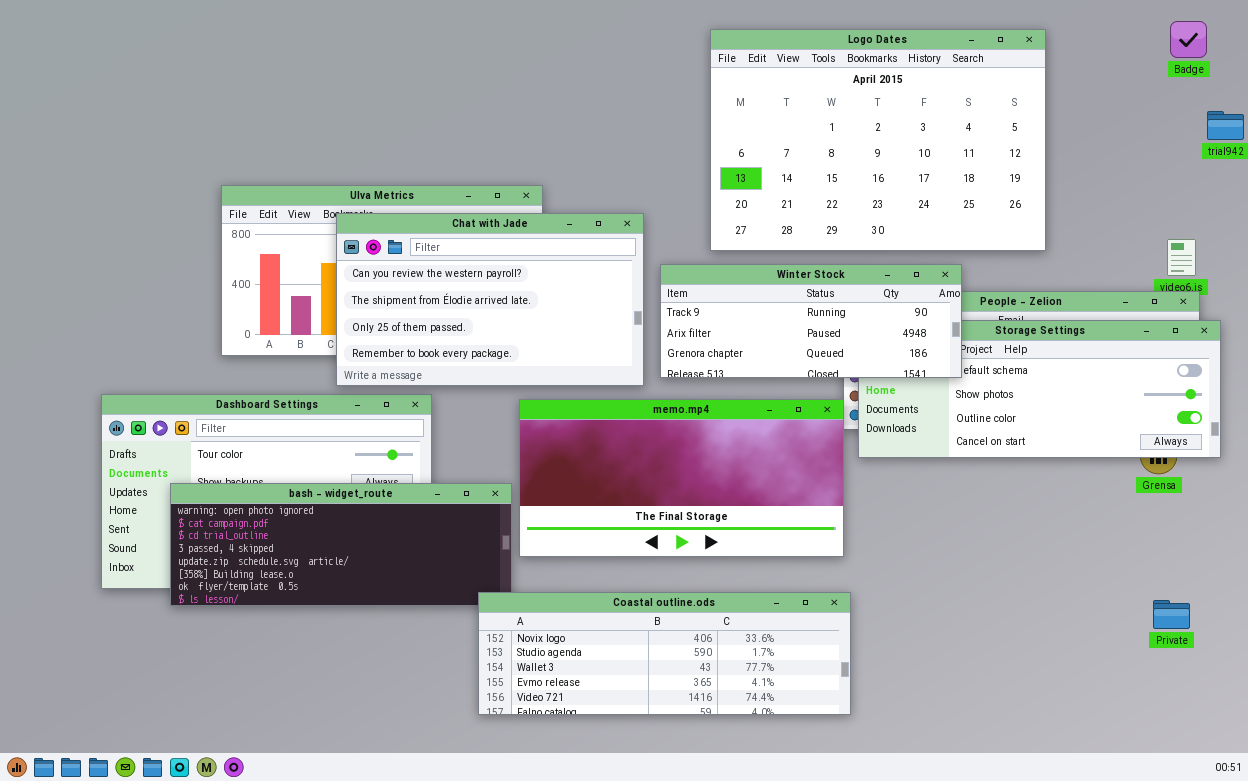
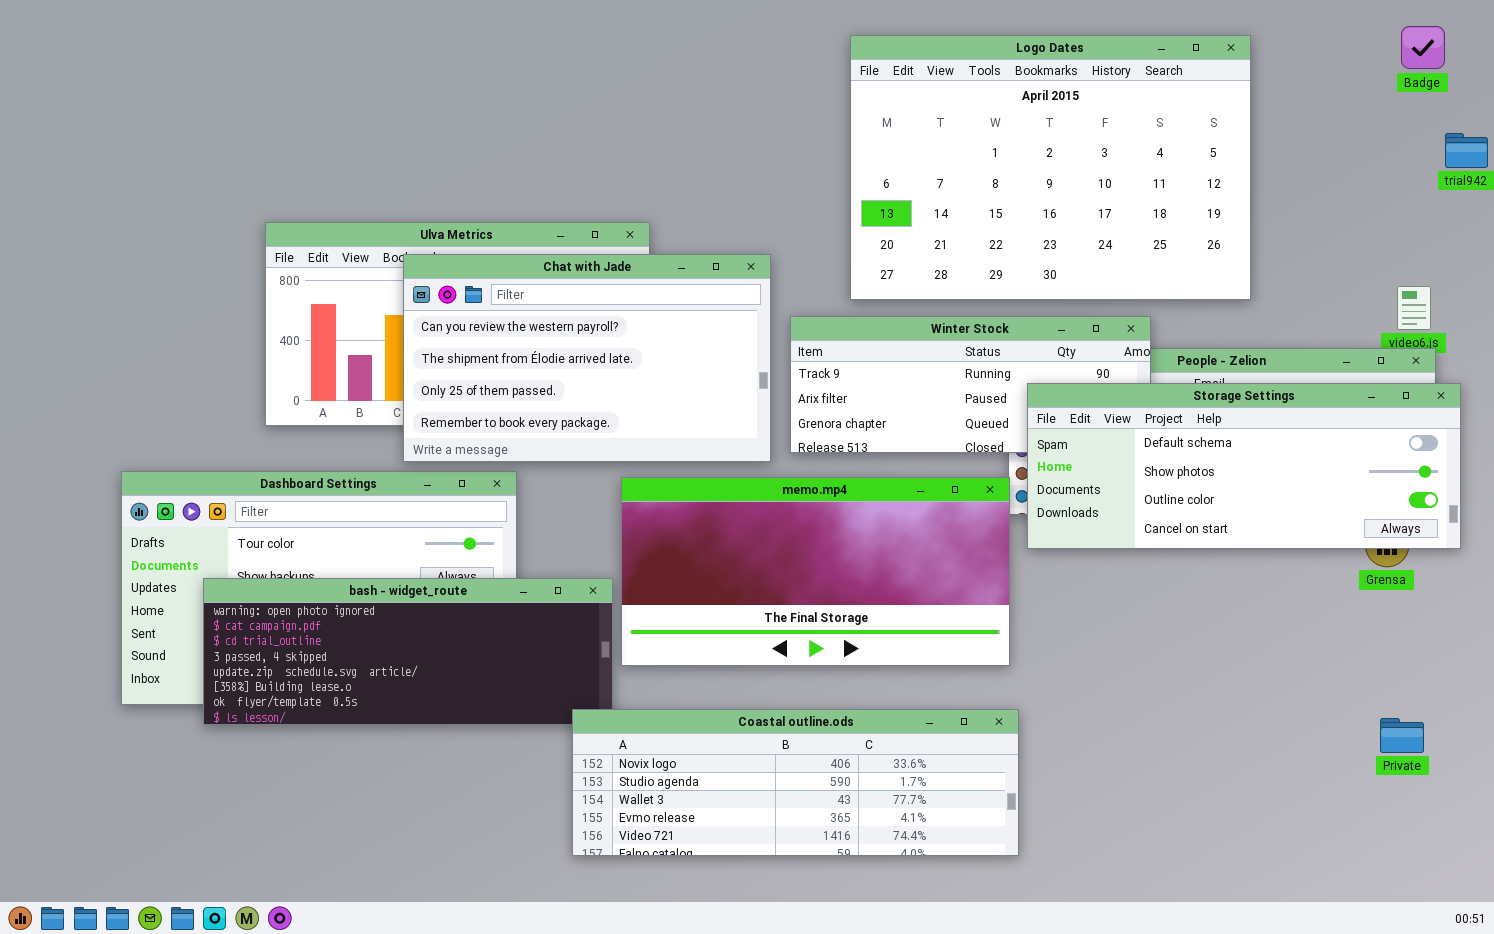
Storage Settings: [858,320,1221,458] -> [1027,383,1461,549], raised

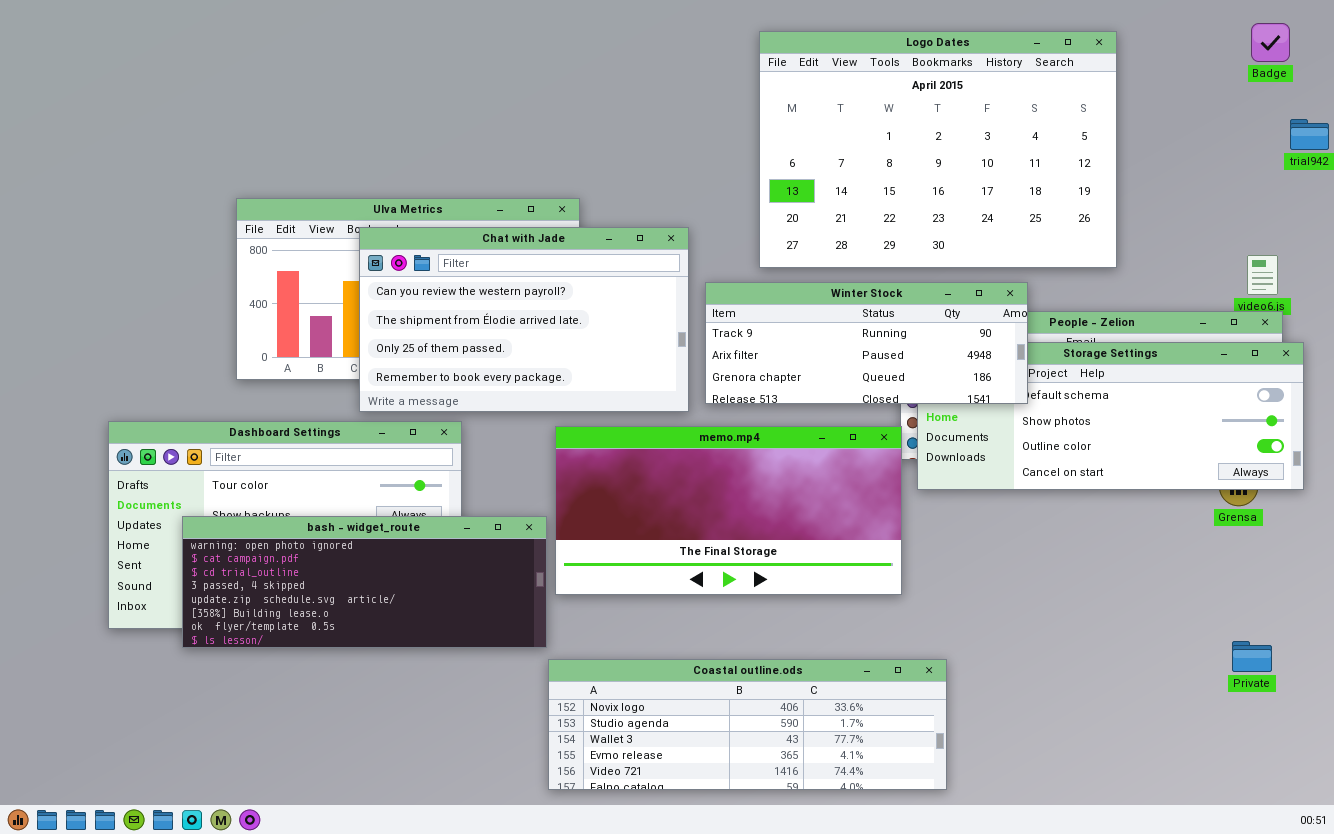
Winter Stock: [790,316,1151,453] -> [705,282,1028,404], raised
Coastal outline.ods: [572,709,1019,856] -> [548,659,947,790], moved

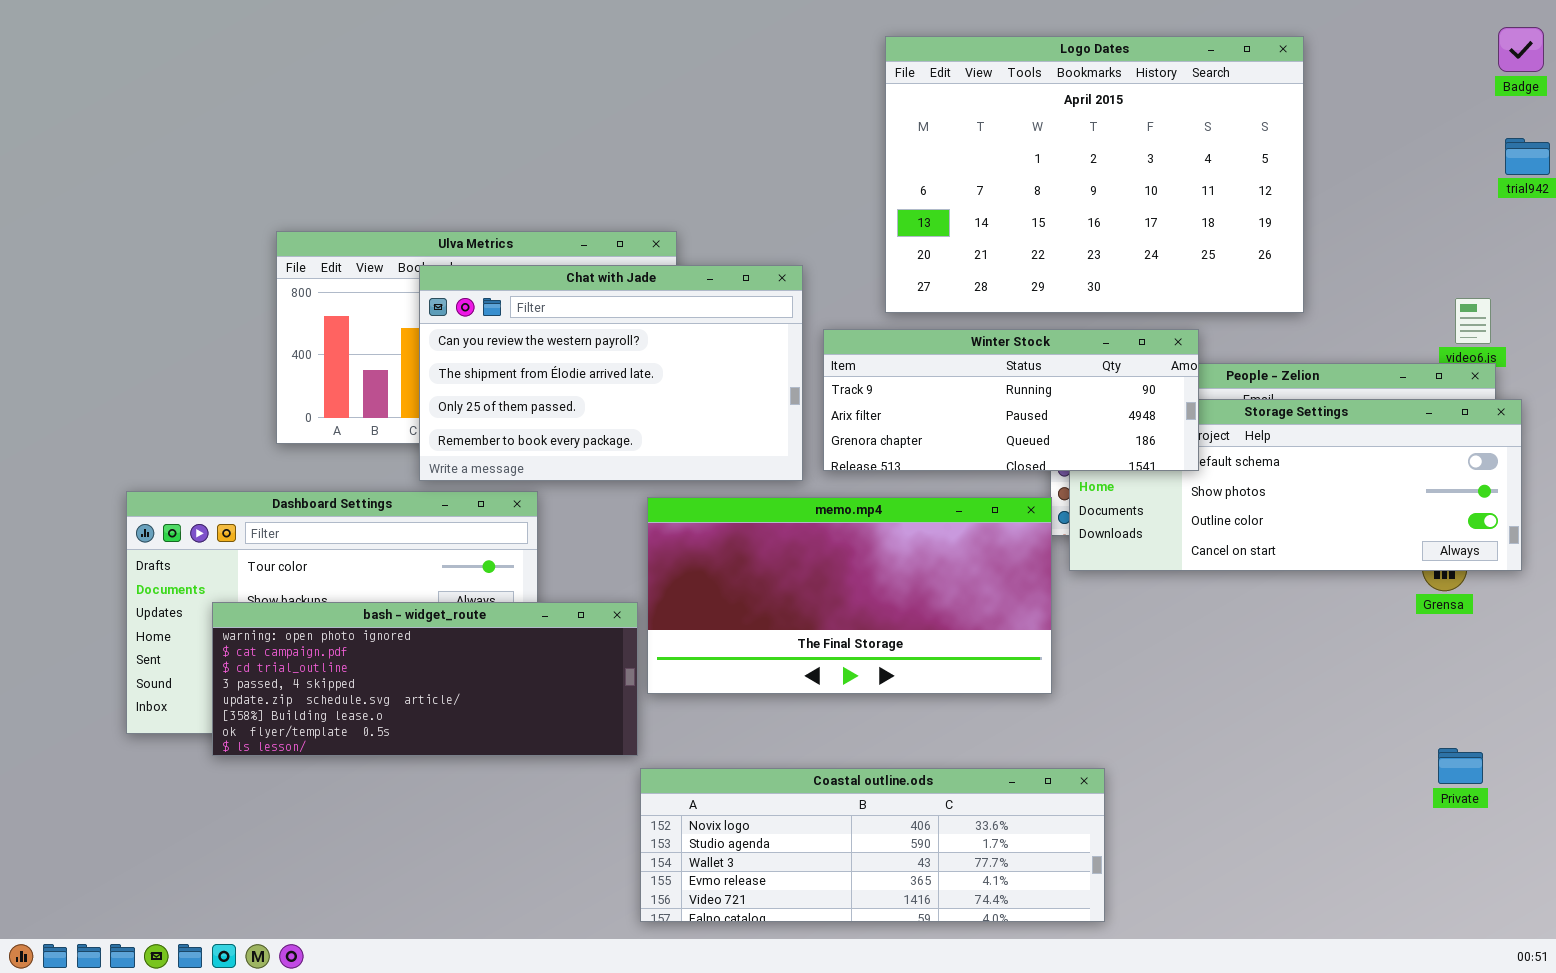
Badge: [1251,23,1290,62] -> [1498,27,1544,72], moved

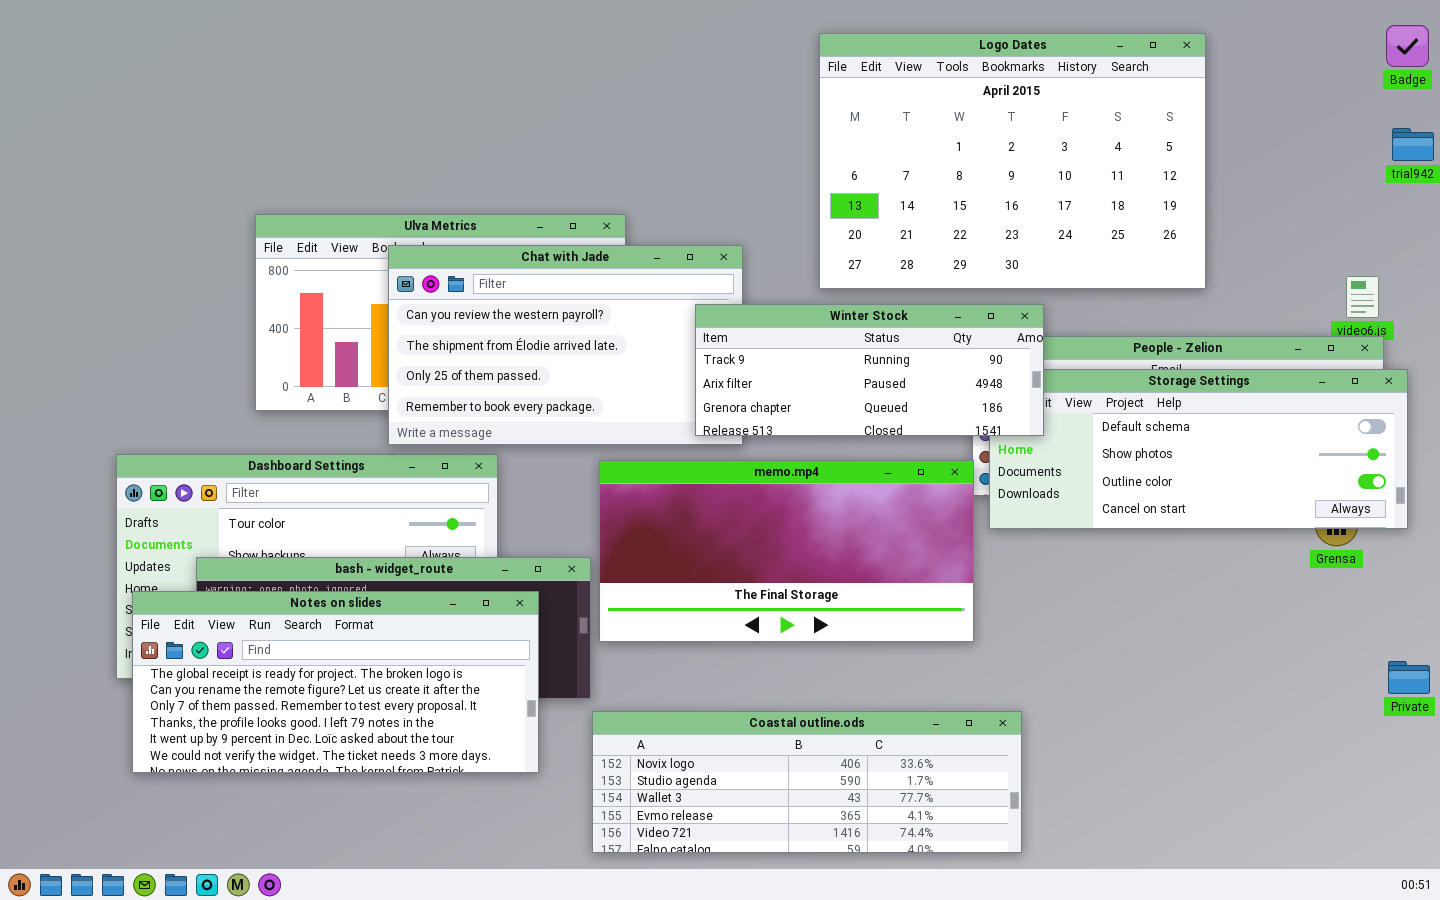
Winter Stock: [823,329,1199,471] -> [695,304,1044,436], moved
Notes on slides: none -> [132,591,539,773], opened
Private: [1438,748,1483,784] -> [1388,661,1430,694], moved

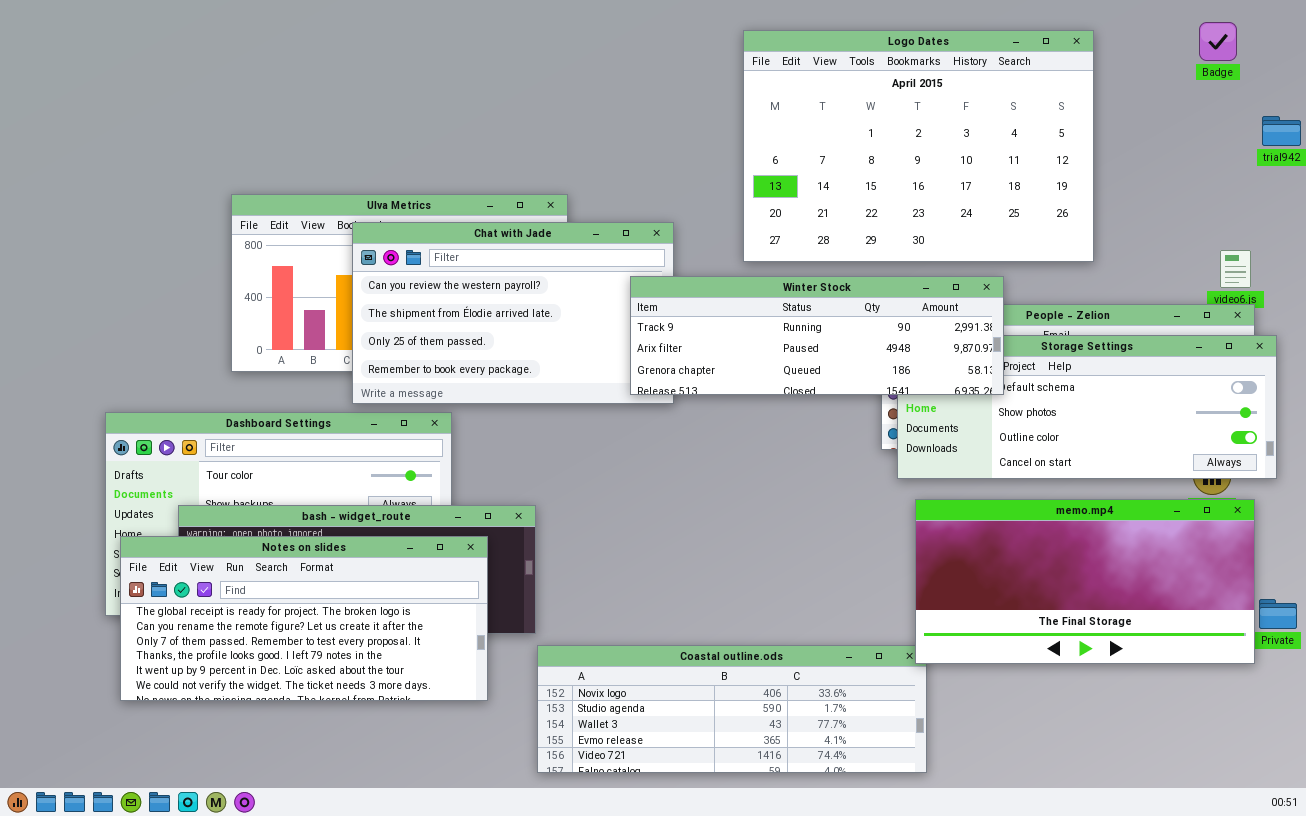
Badge: [1386,25,1429,67] -> [1199,22,1237,61], moved
Winter Stock: [695,304,1044,436] -> [630,276,1004,395], resized
memo.mp4: [599,460,974,642] -> [915,499,1255,664], moved

